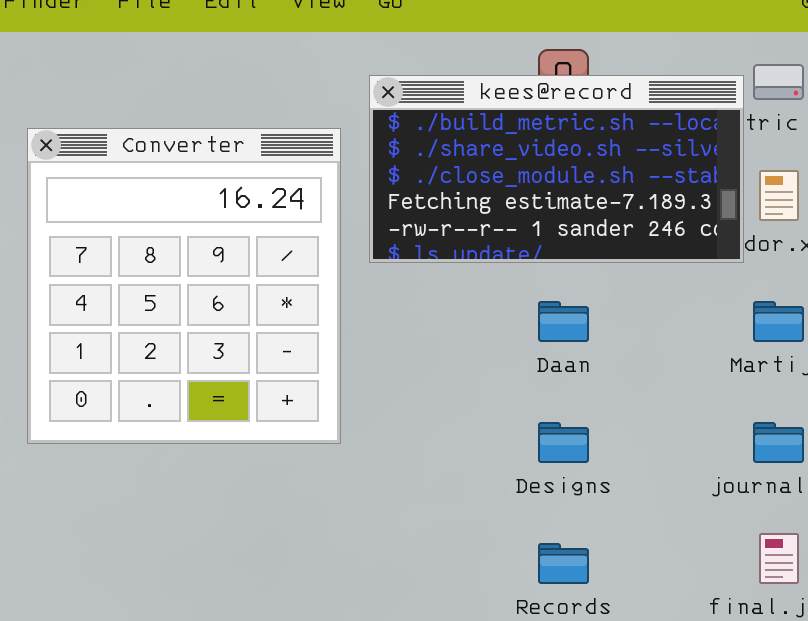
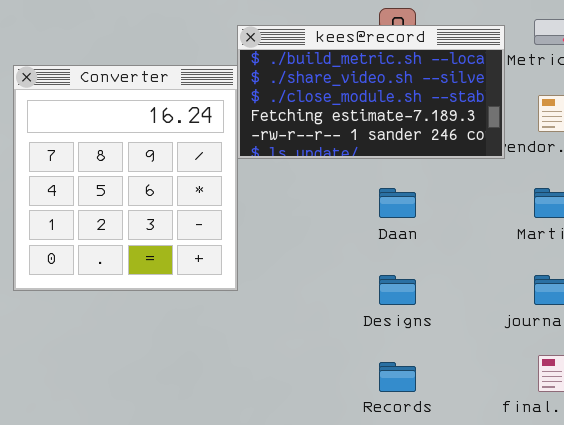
kees@record: [369,75,744,263] -> [237,25,505,159], moved

